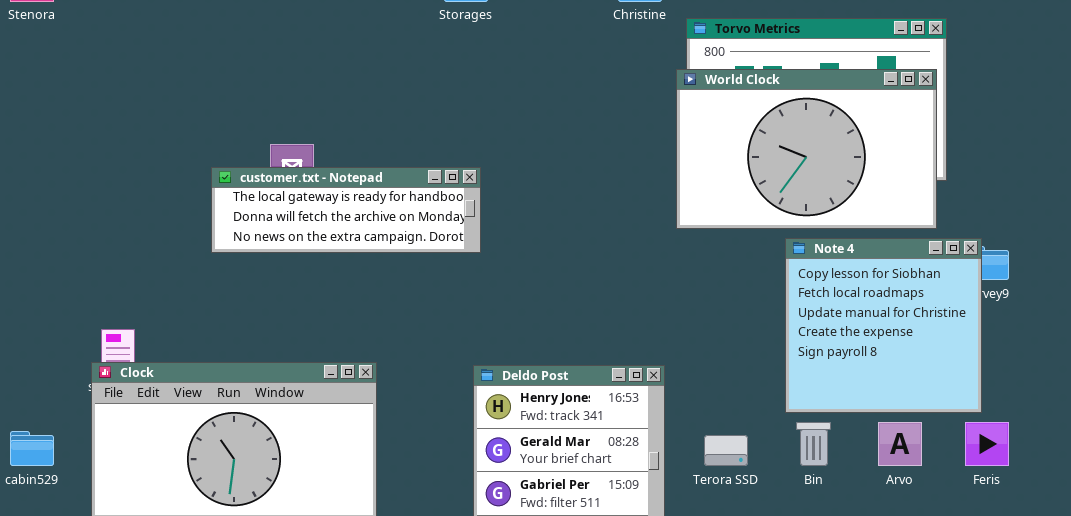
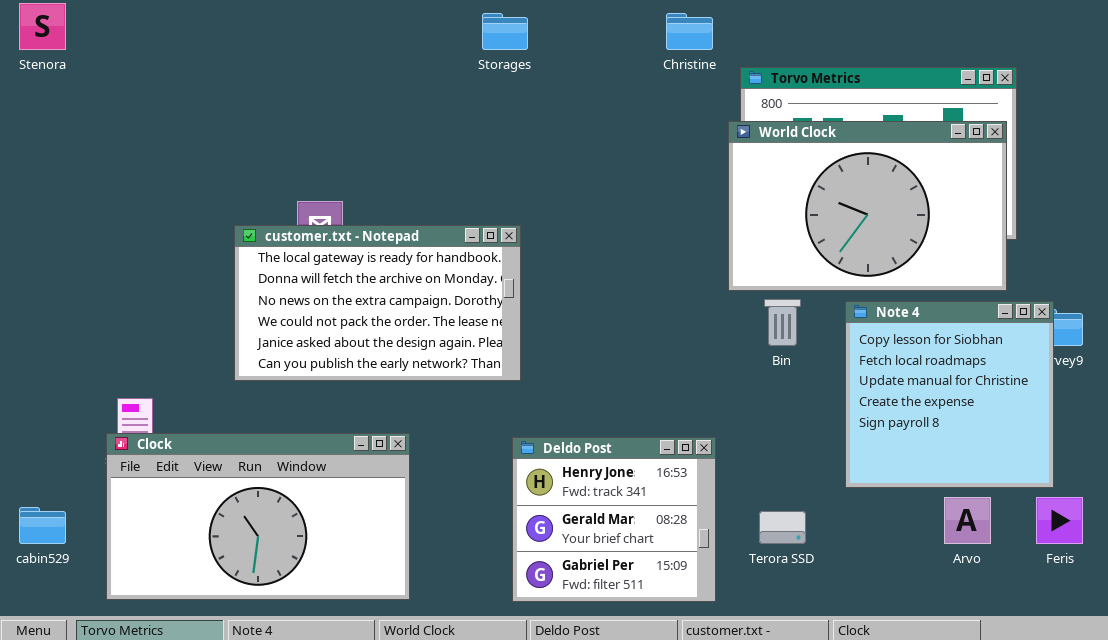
customer.txt - Notepad: [211,167,481,253] -> [234,225,521,381], resized
Bin: [796,422,831,466] -> [764,299,801,346], moved

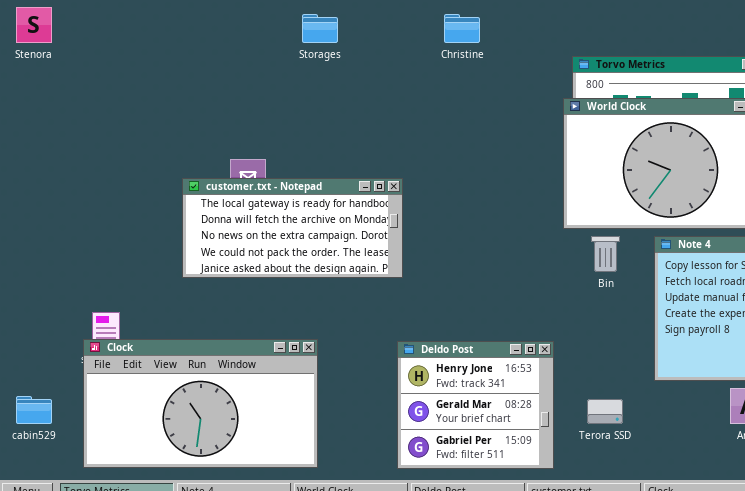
Storages: [482,13,528,50] -> [302,14,338,43], moved
Christine: [666,13,713,50] -> [444,14,480,43], moved
customer.txt - Notepad: [234,225,521,381] -> [182,178,403,278], resized

